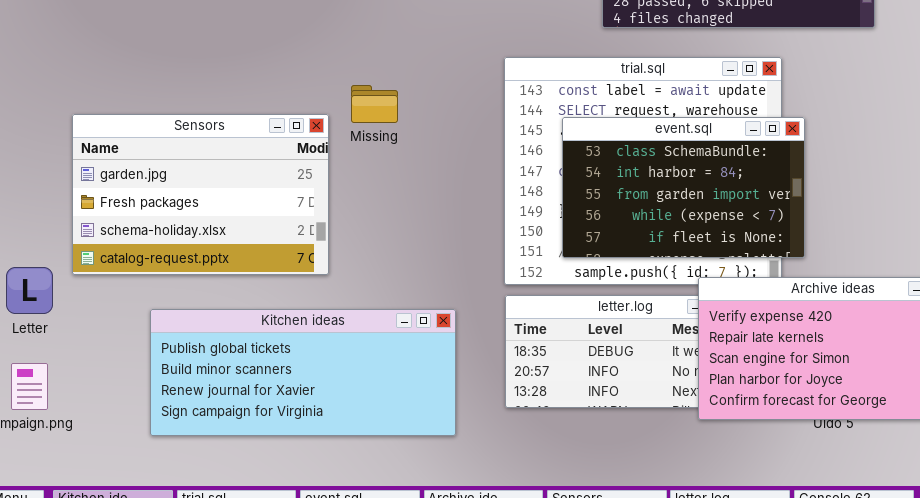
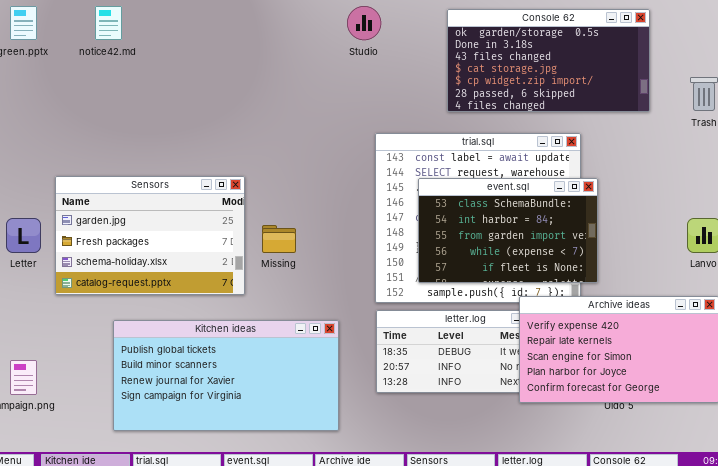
Missing: [351,85,398,123] -> [262,225,296,253], moved
Letter: [6,267,53,314] -> [6,218,41,253], moved
Kitchen ideas: [150,309,456,436] -> [113,320,339,431], resized

